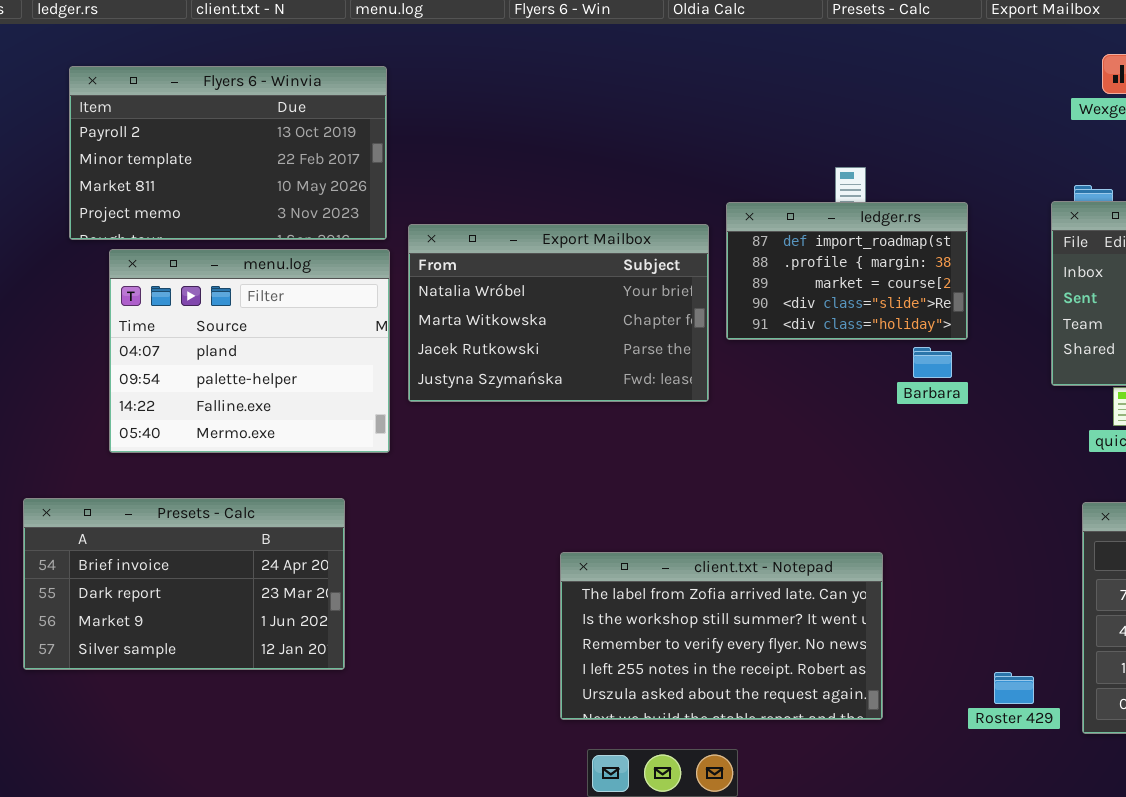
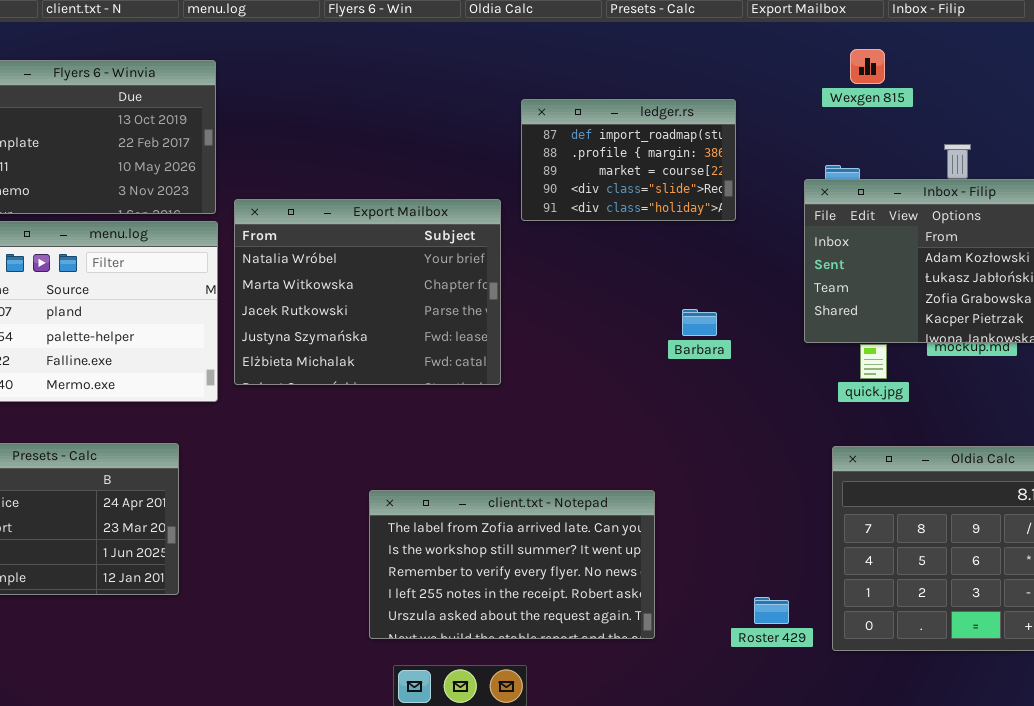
ledger.rs: [726,202,968,340] -> [521,99,736,221], moved
Export Mailbox: [408,224,709,402] -> [234,199,501,385], resized

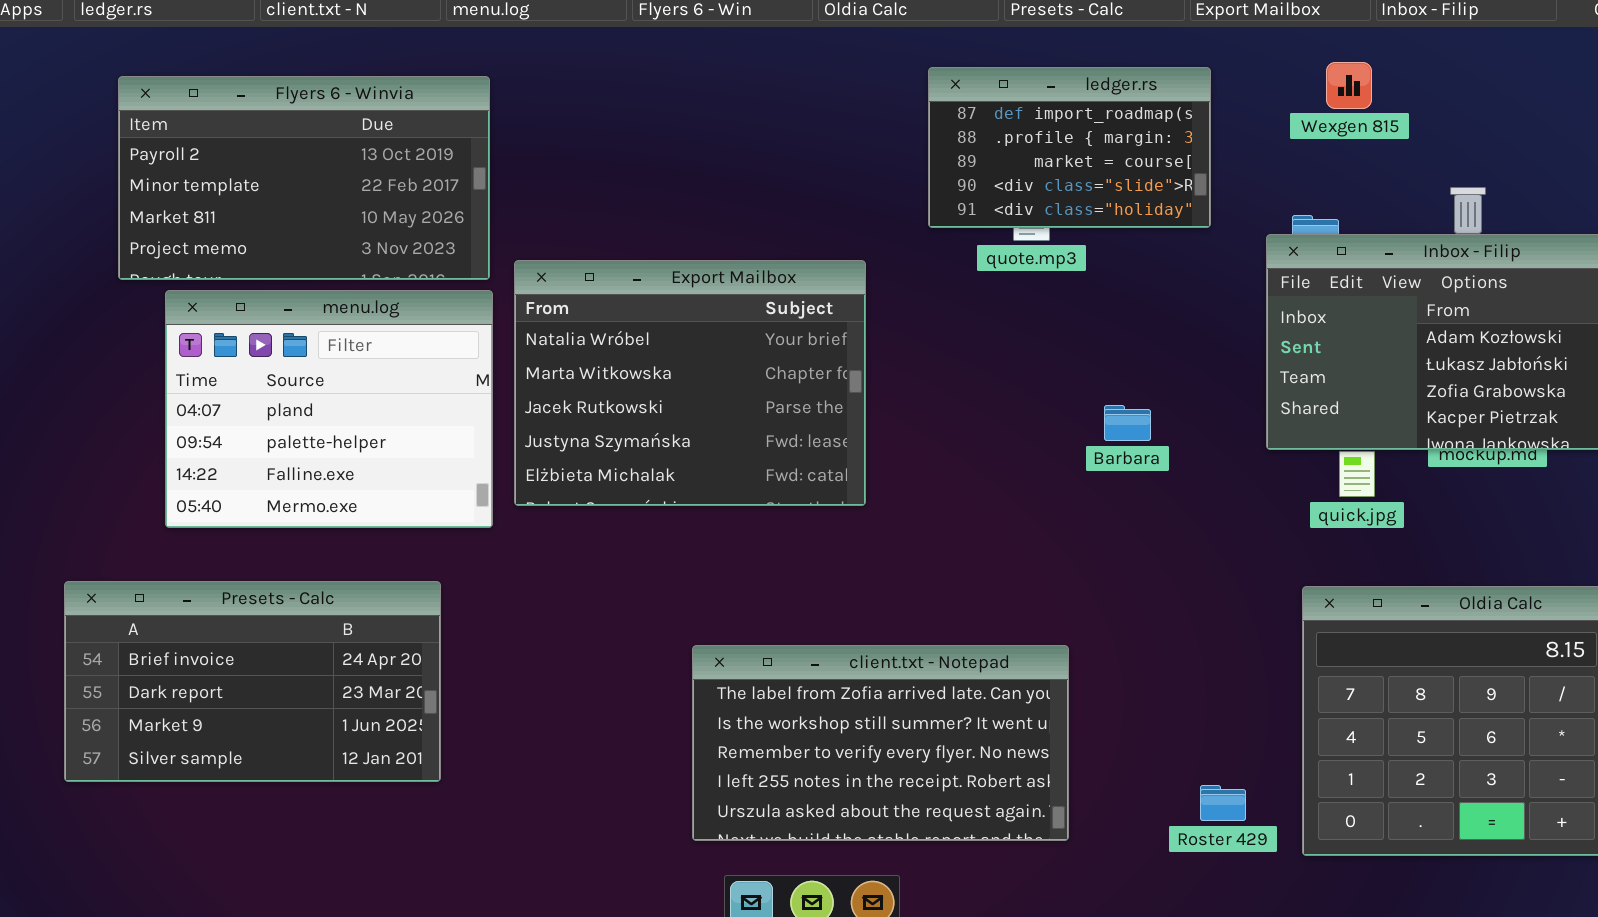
ledger.rs: [521,99,736,221] -> [928,67,1211,228], moved

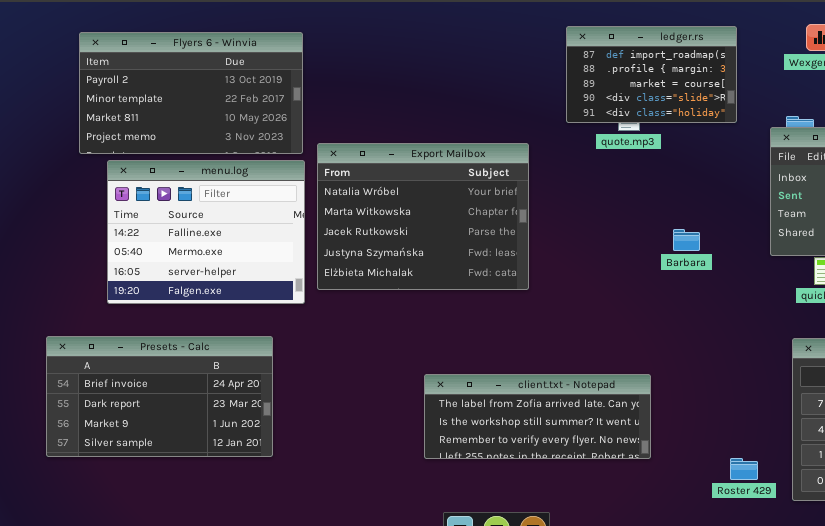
menu.log: [165,290,493,528] -> [107,160,305,304], scrolled down 2 rows
client.txt - Notepad: [692,645,1069,841] -> [424,374,651,459], resized

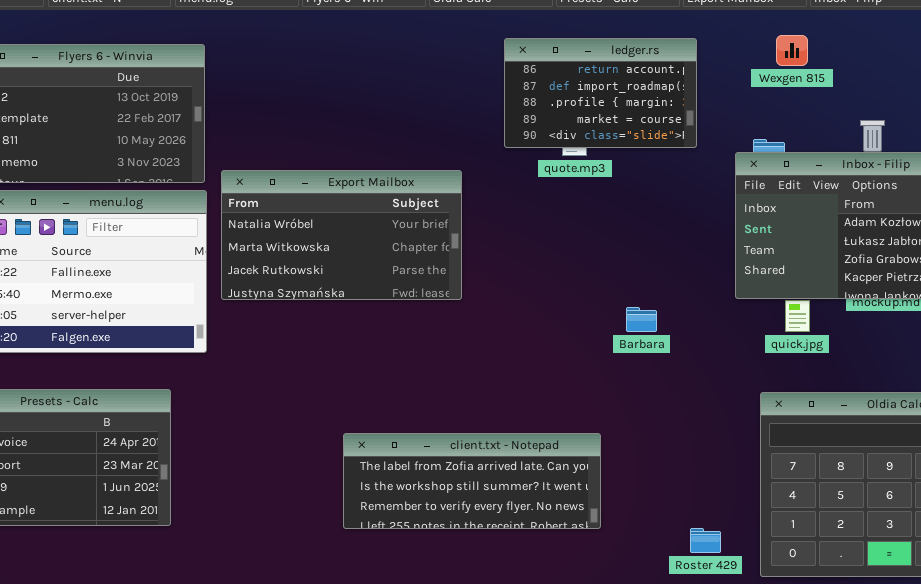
ledger.rs: [566,26,737,123] -> [504,38,697,148], scrolled up 1 row
Export Mailbox: [317,143,529,290] -> [221,170,462,300], resized
Barbara: [673,229,700,251] -> [626,307,657,332], moved

